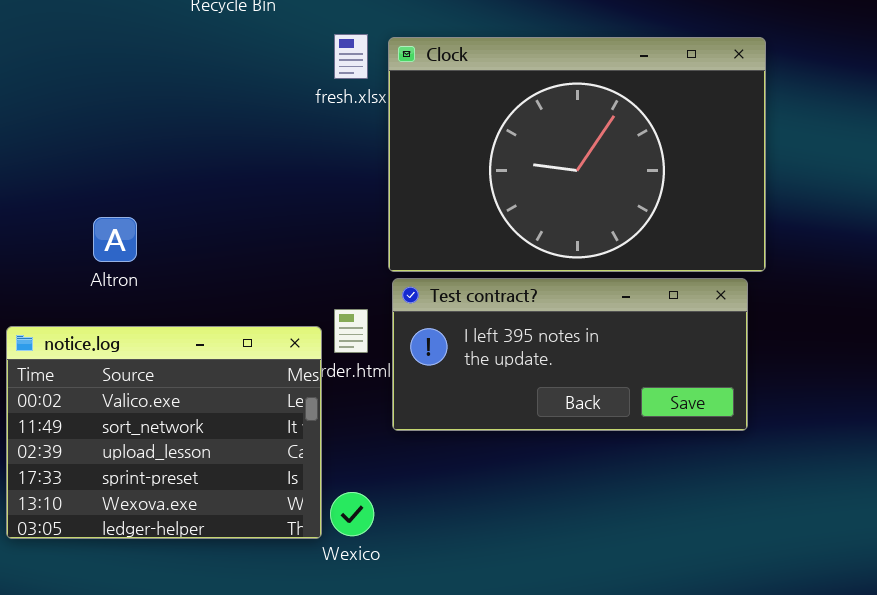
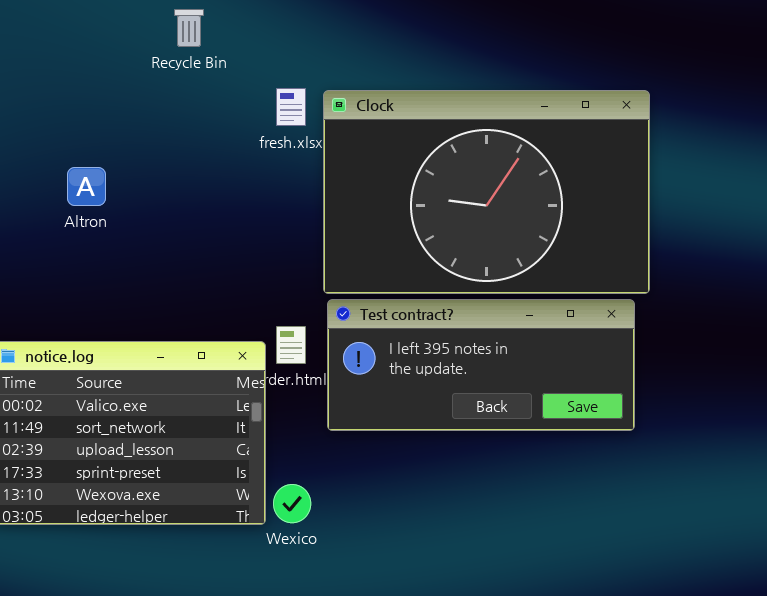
Altron: [93,217,137,262] -> [67,167,106,206], moved

